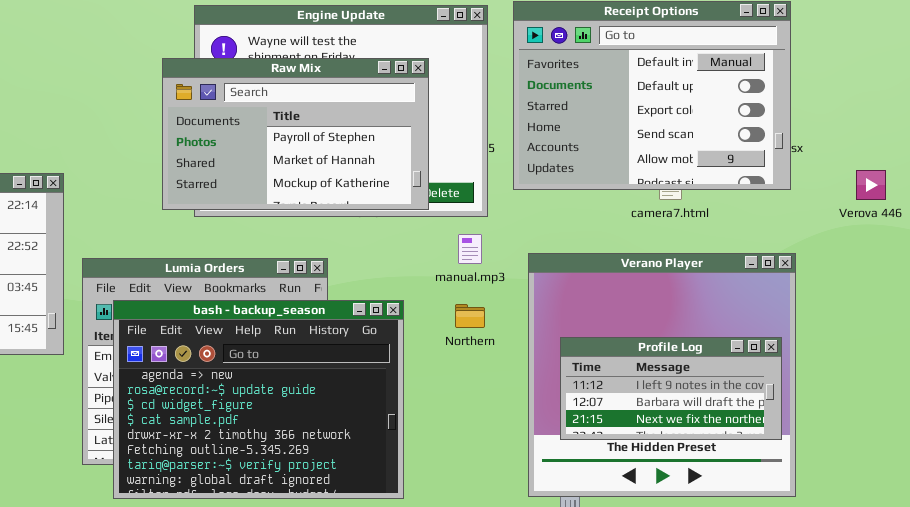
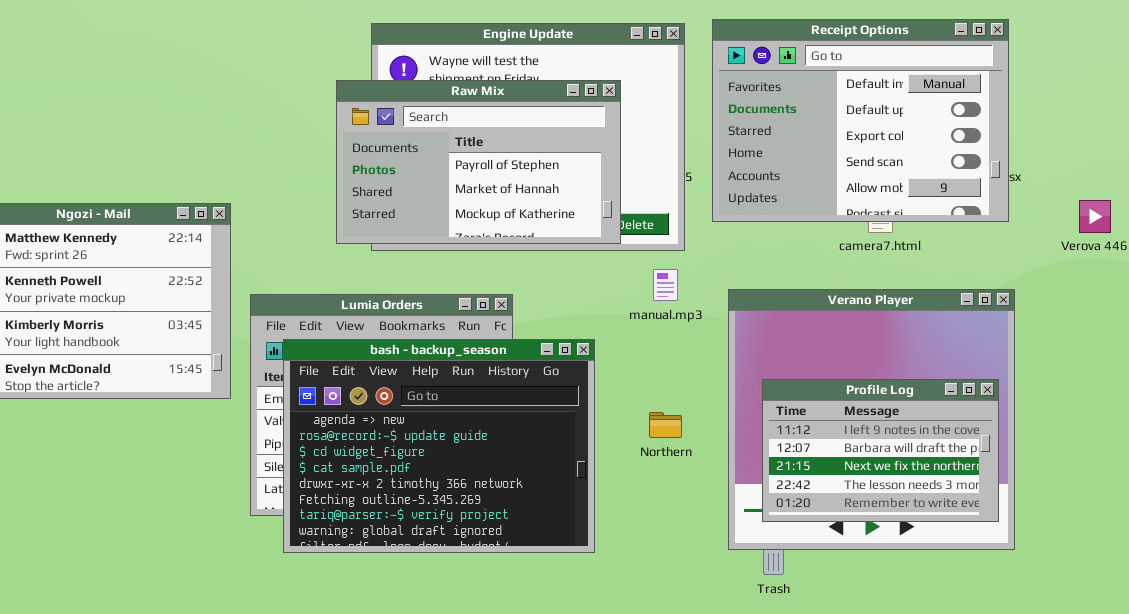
Northern: [455,304,485,328] -> [649,412,682,438], moved
Profile Log: [560,337,782,440] -> [762,379,999,522], resized

